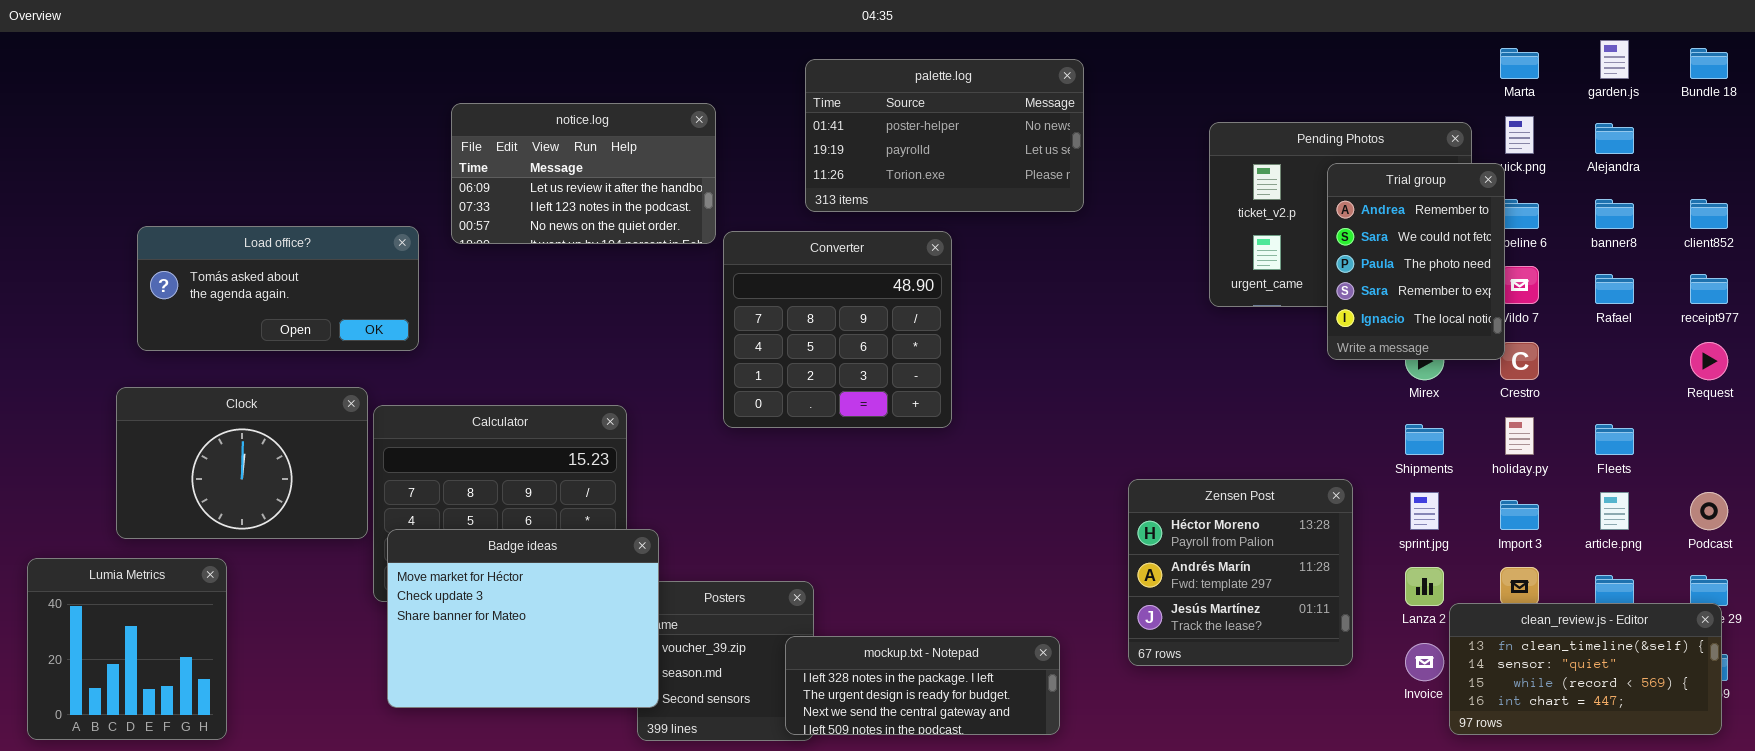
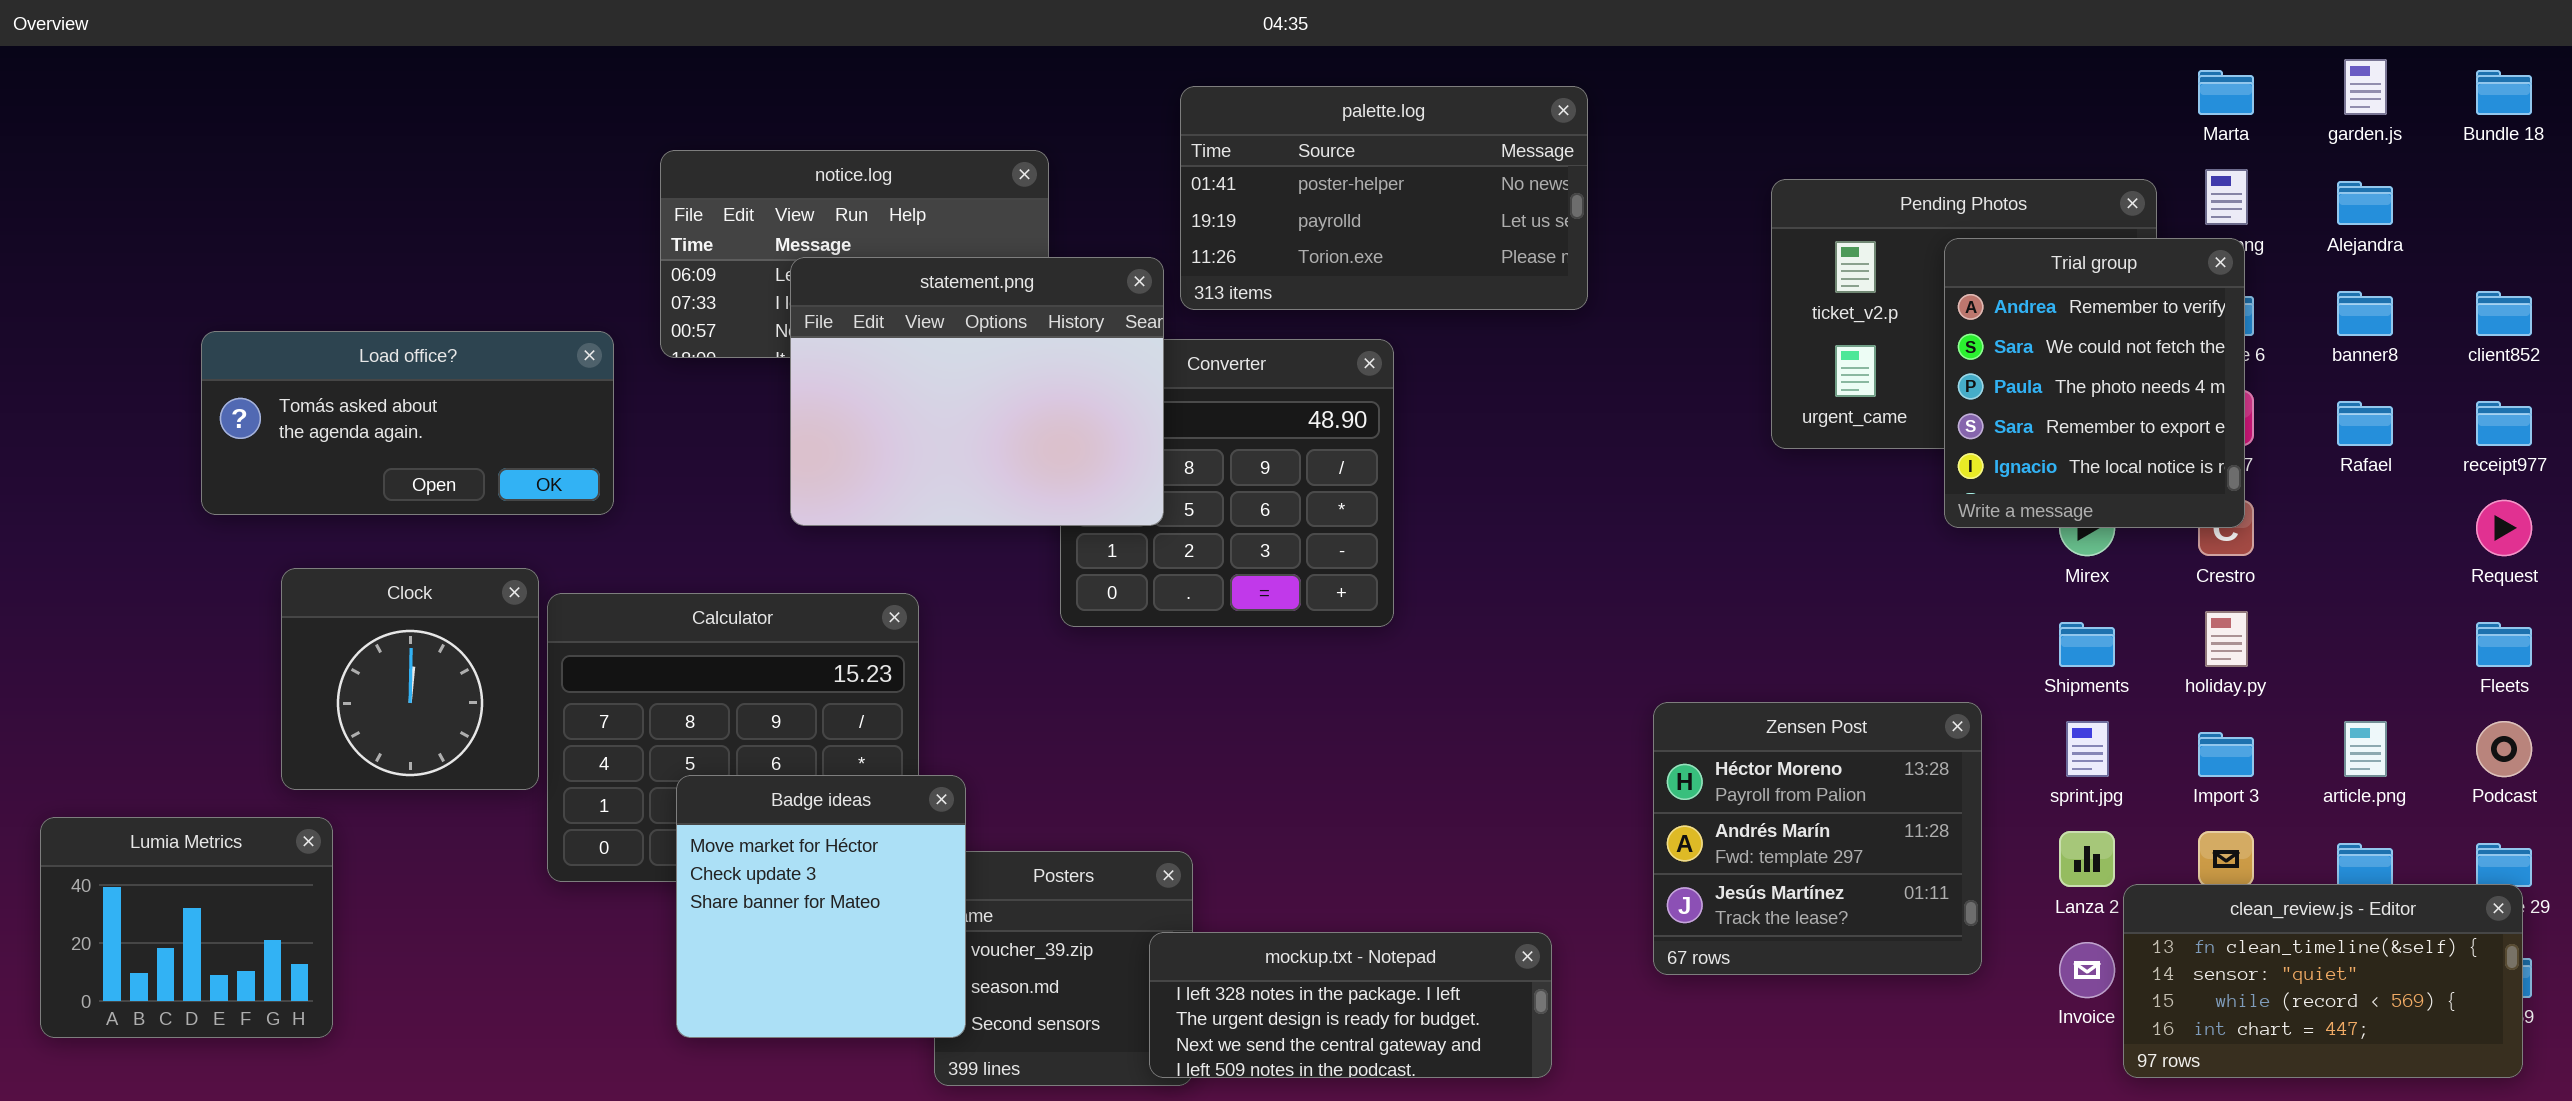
Trial group: [1327,163,1505,360] -> [1944,238,2245,528], resized
statement.png: none -> [790,257,1164,526], opened
Clock: [116,387,368,539] -> [281,568,539,790], resized
Fleets: [1595,424,1634,455] -> [2476,622,2532,667], moved
Badge ideas: [387,529,659,708] -> [676,775,966,1038], resized
Lumia Metrics: [27,558,227,740] -> [40,817,333,1038], resized

